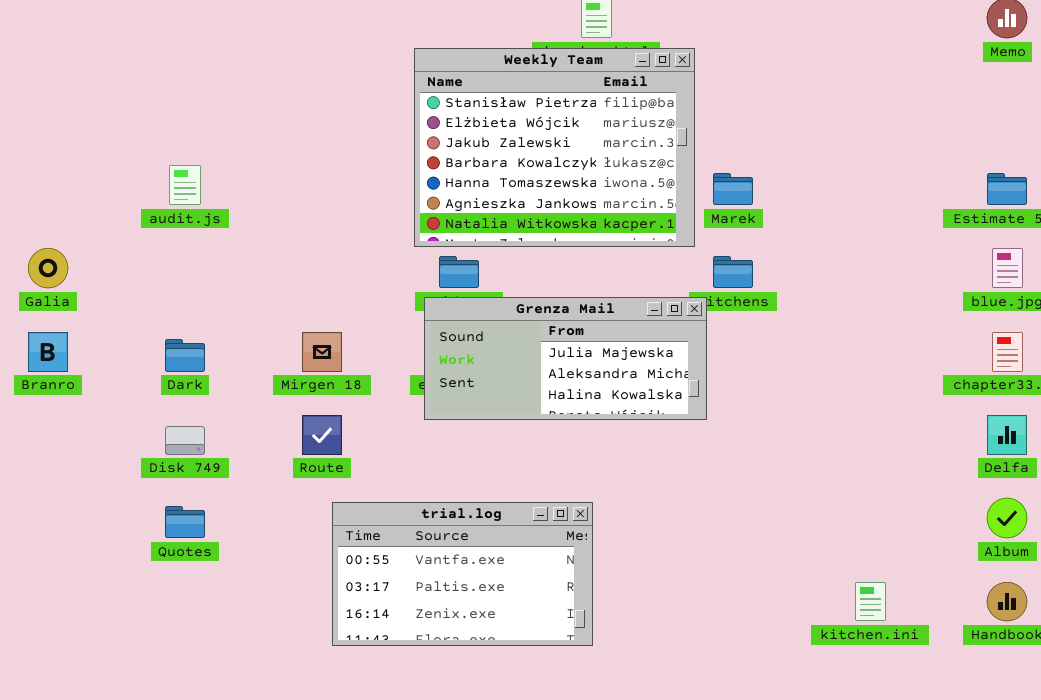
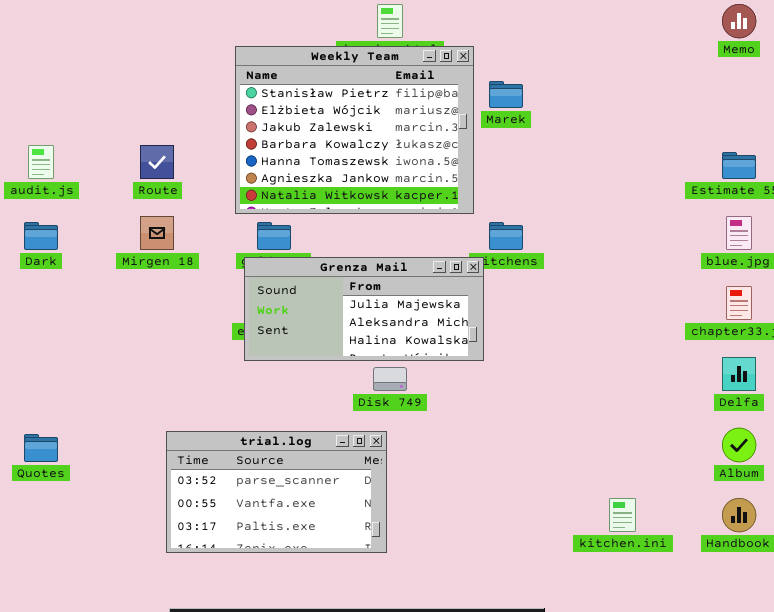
Marek: [713,173,753,205] -> [489,81,523,108], moved
Mirgen 18: [302,332,342,372] -> [140,216,174,250], moved
Dark: [165,339,205,372] -> [24,222,58,250], moved
Route: [302,415,342,455] -> [140,145,174,179], moved
Disk 749: [165,426,205,455] -> [373,367,407,391], moved
trial.log: [332,502,593,646] -> [166,431,387,553], scrolled up 1 row

